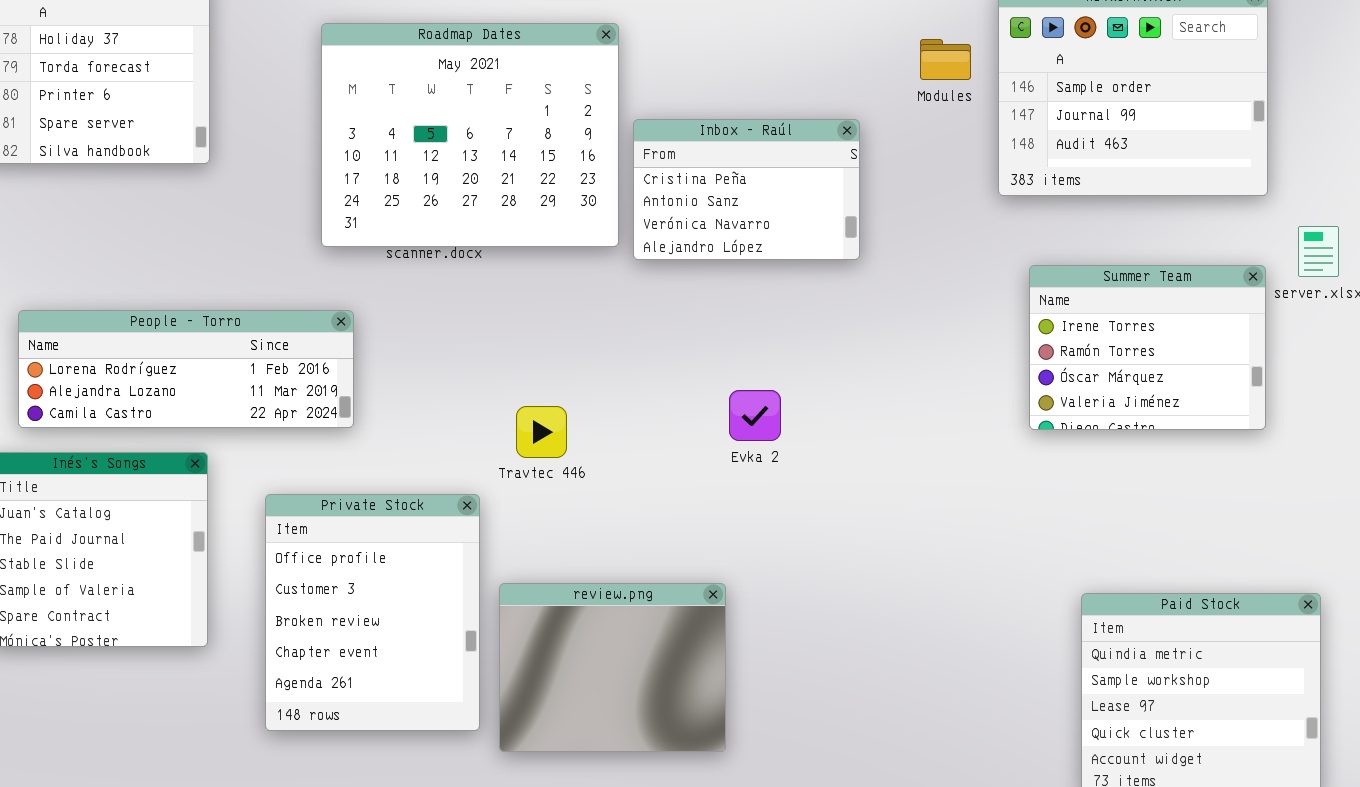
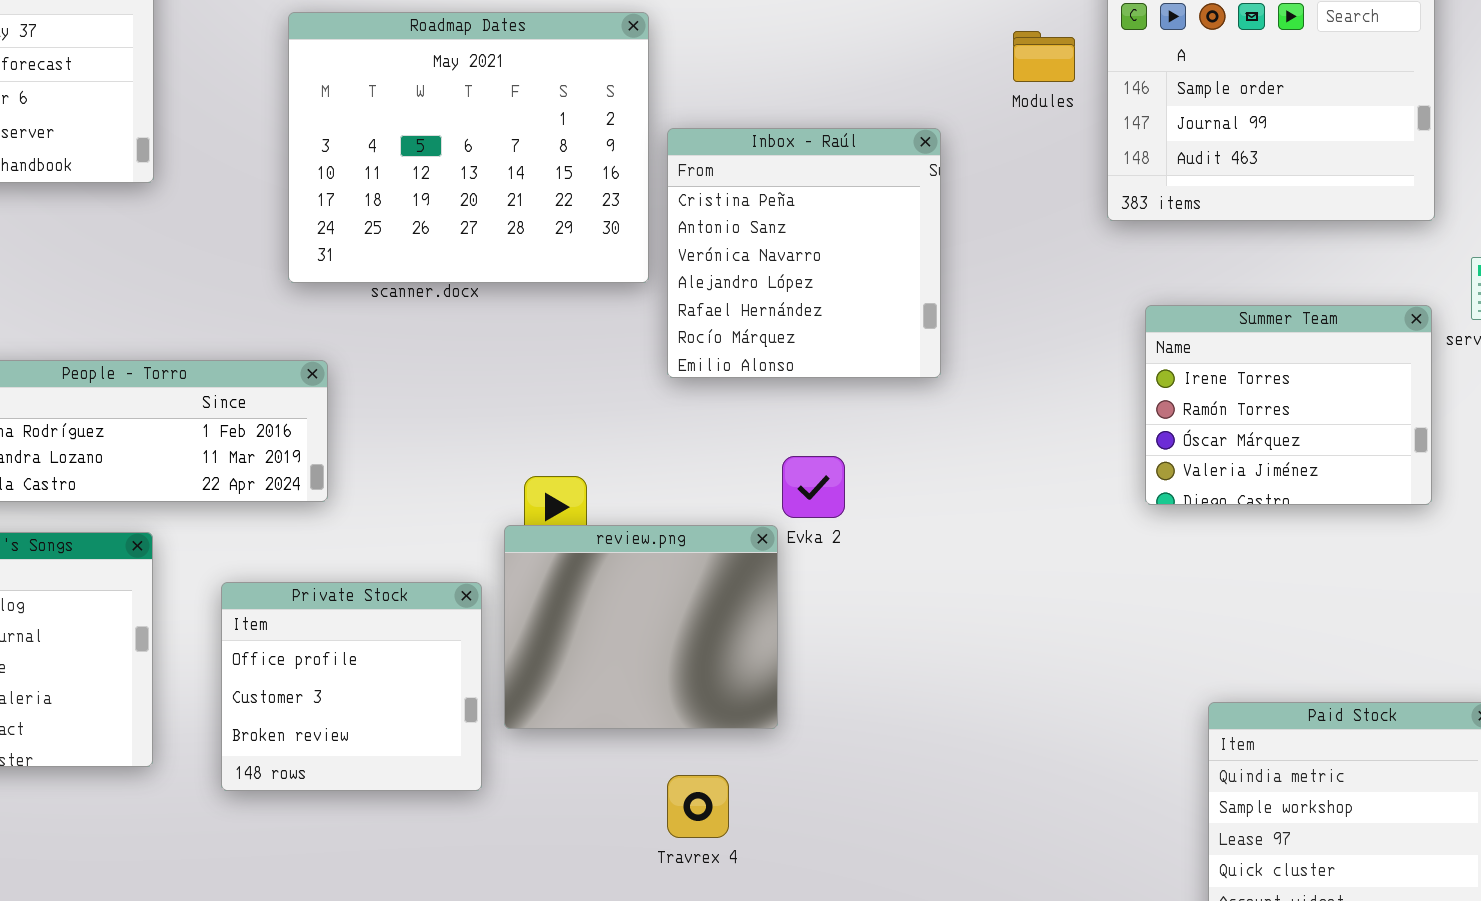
Inbox - Raúl: [633,119,860,260] -> [667,128,941,378], resized
Private Stock: [265,494,480,731] -> [221,582,482,791], resized
review.png: [499,583,726,752] -> [504,525,778,729], moved

